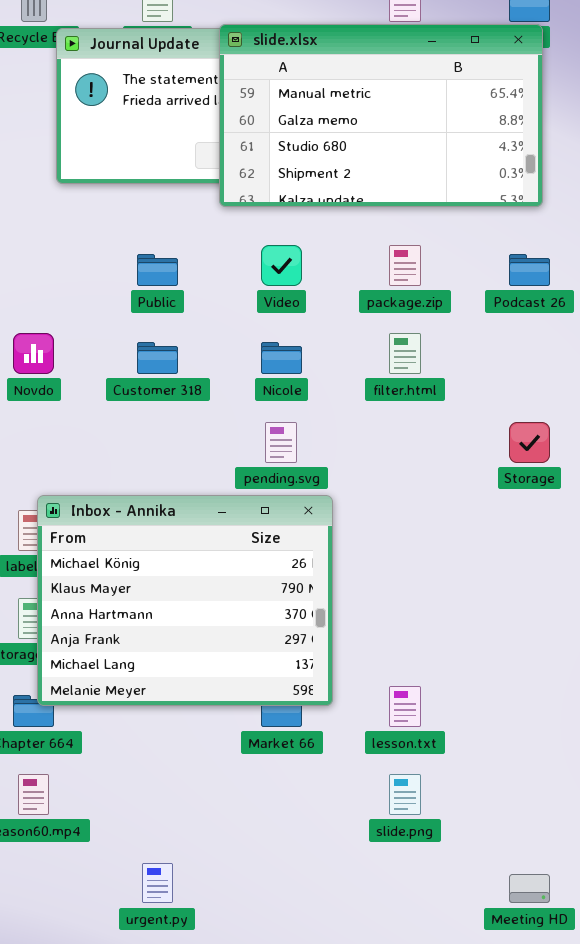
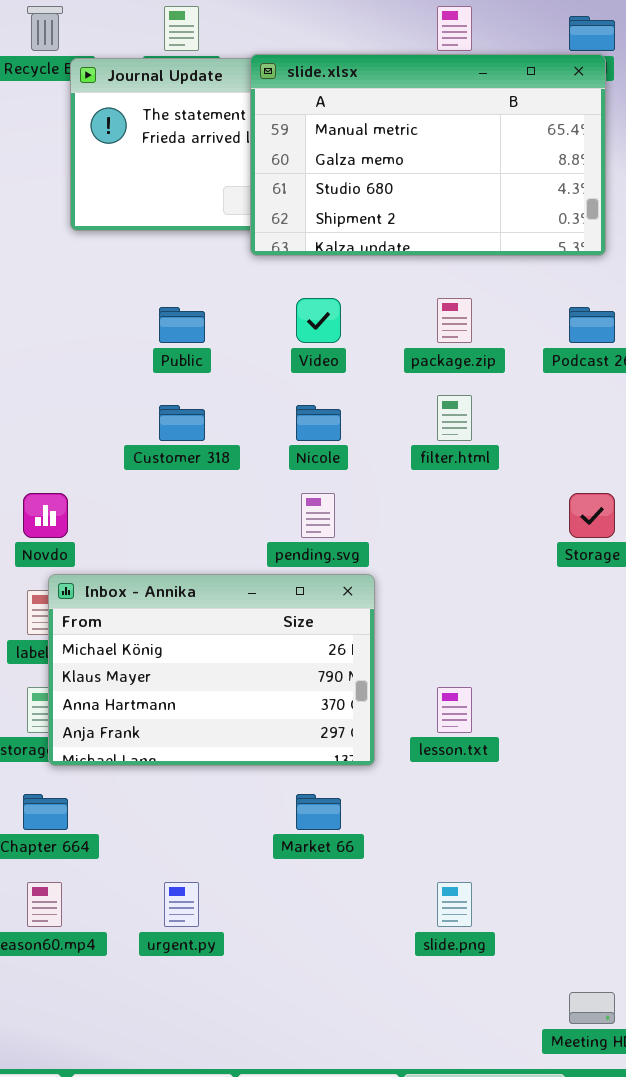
Novdo: [13,333,54,374] -> [23,493,68,538], moved
Inbox - Annika: [37,495,333,706] -> [48,574,375,766], resized
lesson.txt: [389,686,421,727] -> [437,687,472,733], moved
urgent.py: [142,863,173,903] -> [164,882,199,927], moved

